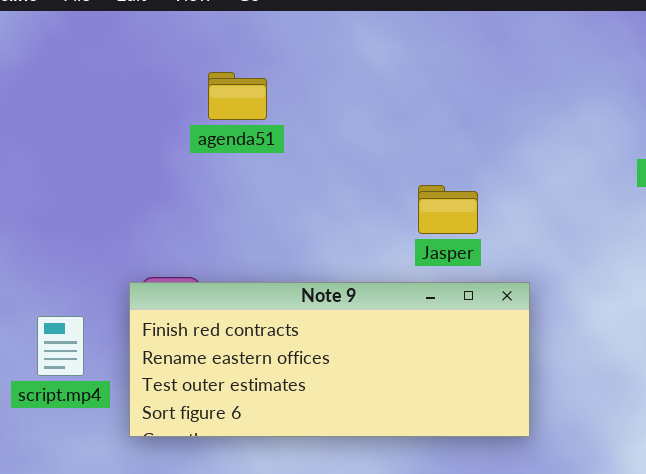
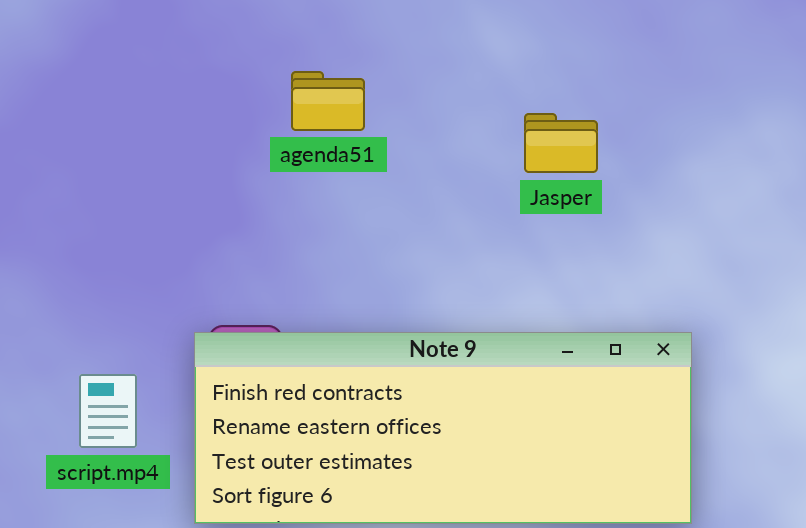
Jasper: [418,185,478,234] -> [524,113,598,173], moved

